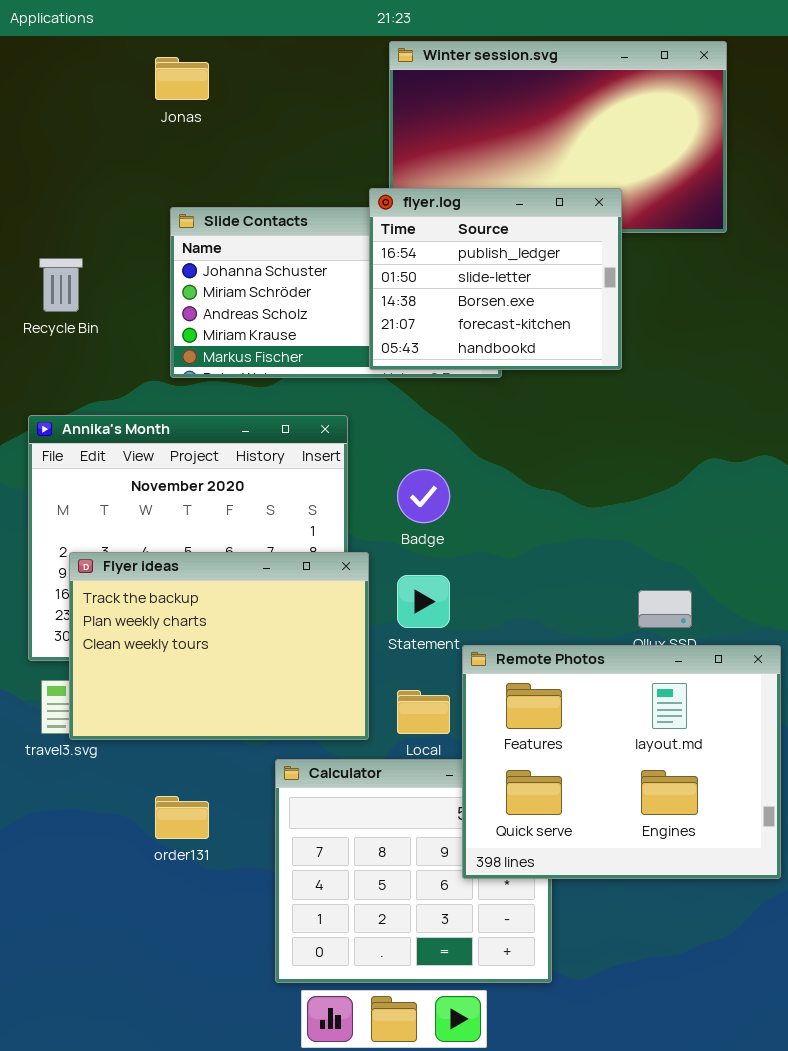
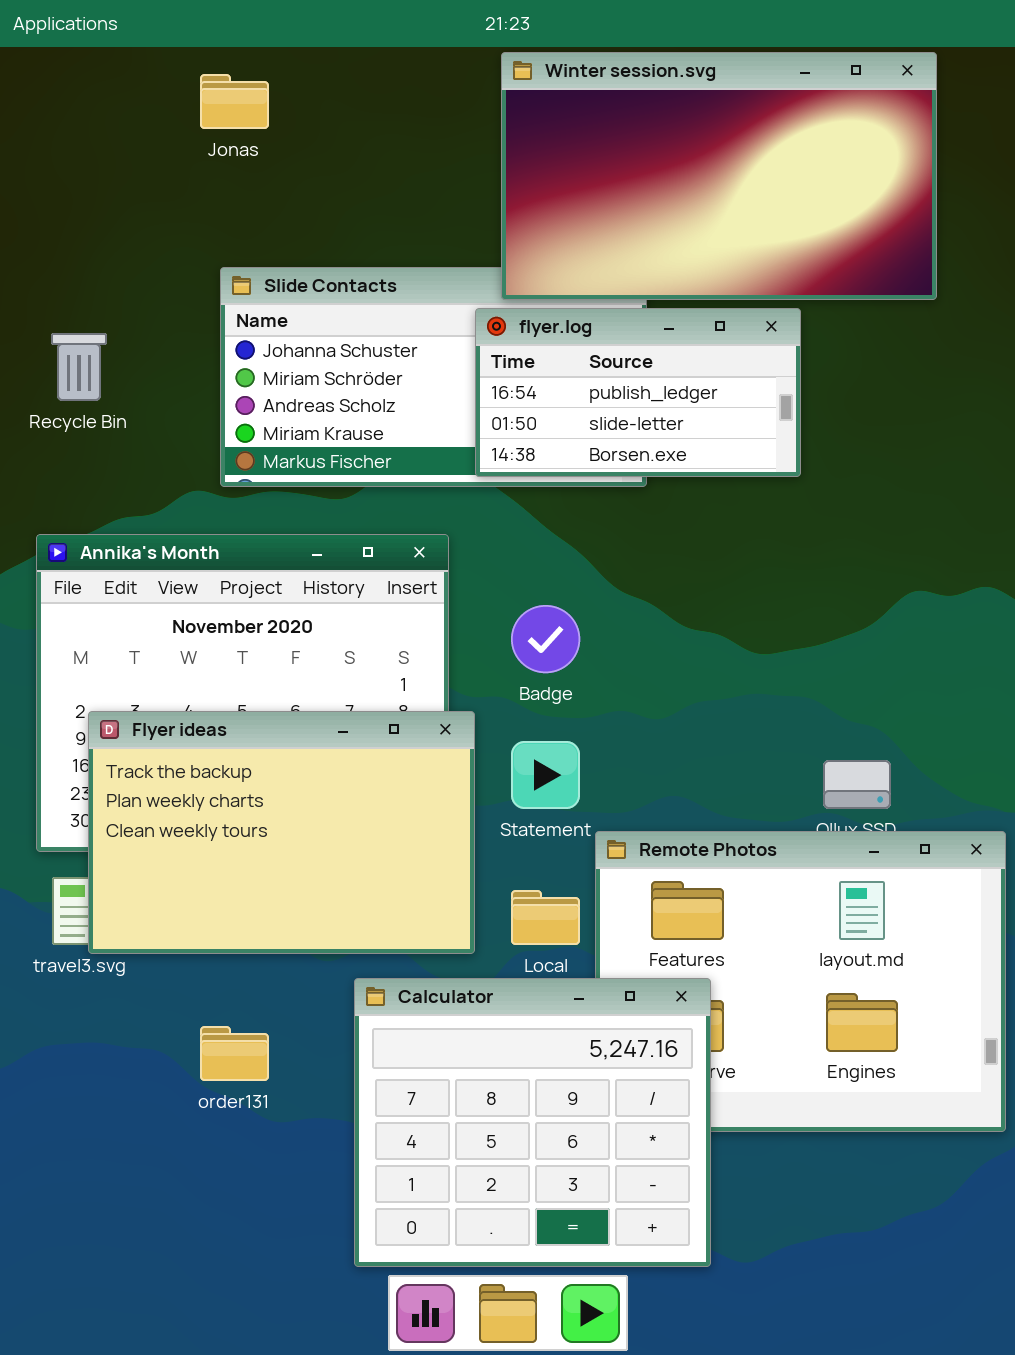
flyer.log: [369,188,622,370] -> [475,308,801,477], resized
Calculator: [275,759,552,983] -> [354,978,711,1267], raised

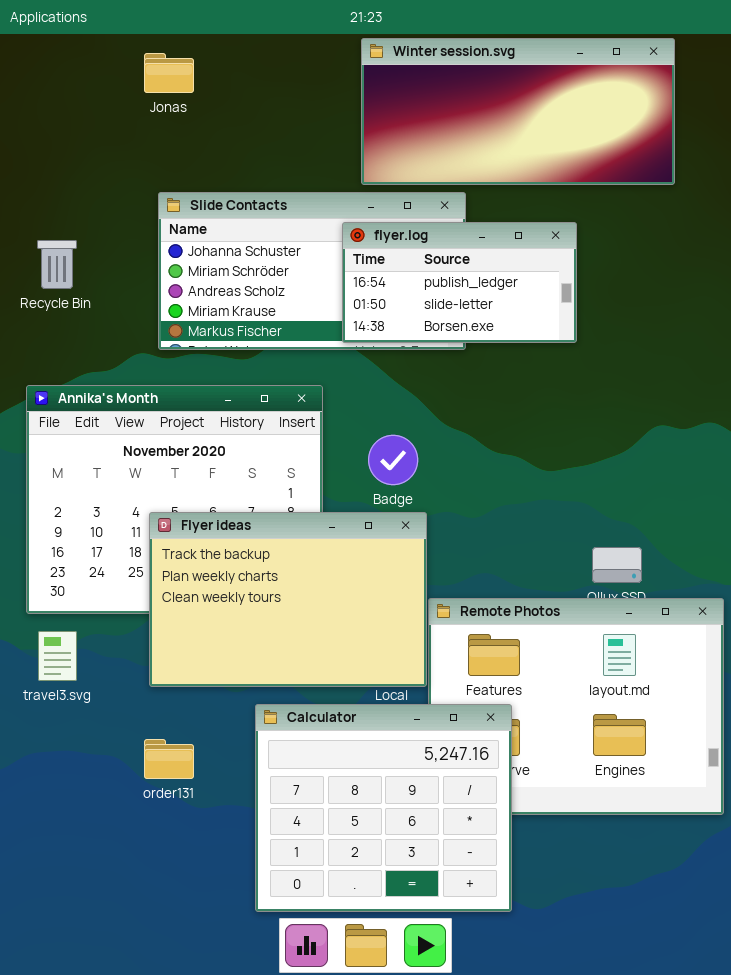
Winter session.svg: [501,52,937,300] -> [361,38,675,185], resized
Flyer ideas: [88,711,475,954] -> [149,512,427,687], moved

